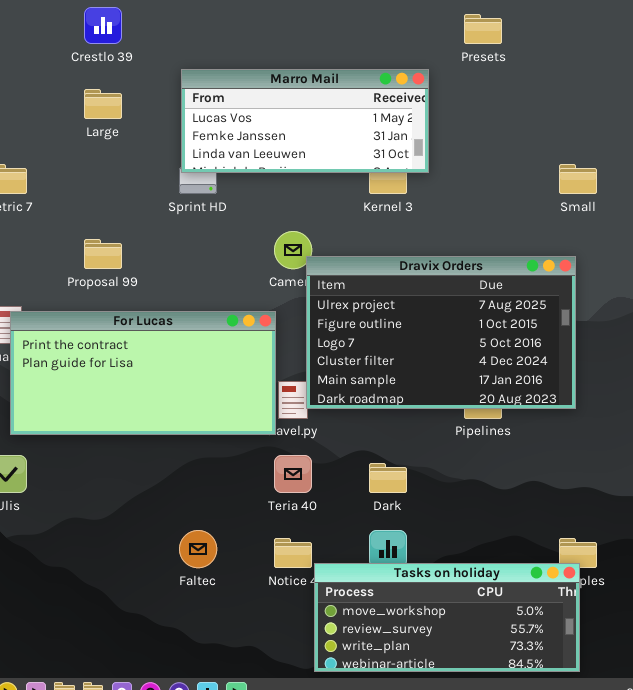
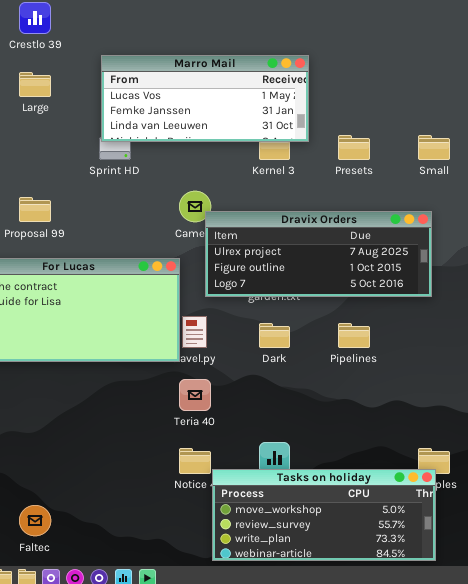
Presets: [464,14,502,44] -> [338,135,370,160], moved
Dravix Orders: [306,256,576,409] -> [205,211,432,297], resized
Dark: [369,463,407,493] -> [259,323,290,348], moved
Faltec: [179,530,217,568] -> [19,505,51,536], moved

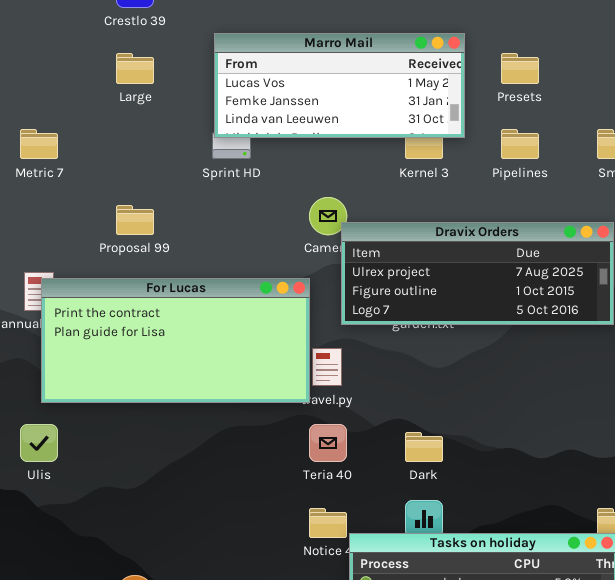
Presets: [338,135,370,160] -> [501,53,539,84], moved
Dark: [259,323,290,348] -> [405,432,443,462], moved
Pipelines: [338,323,370,348] -> [501,129,539,159], moved

